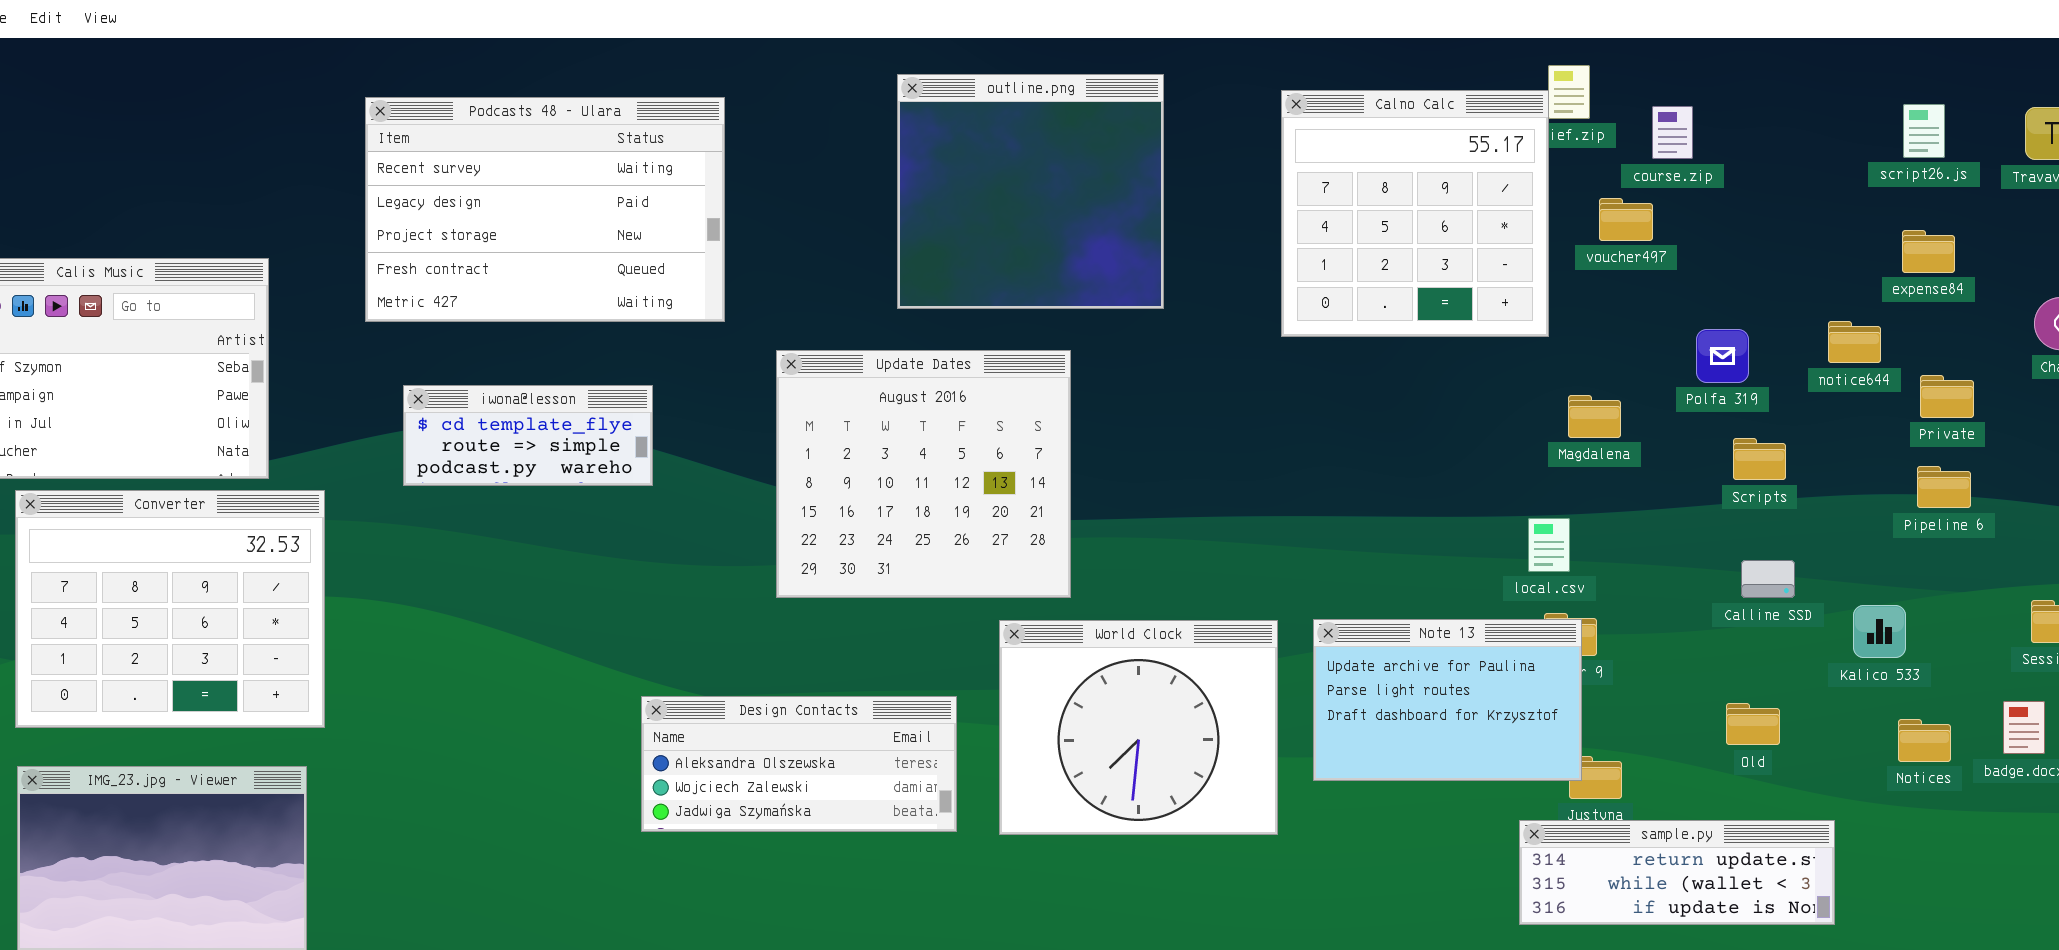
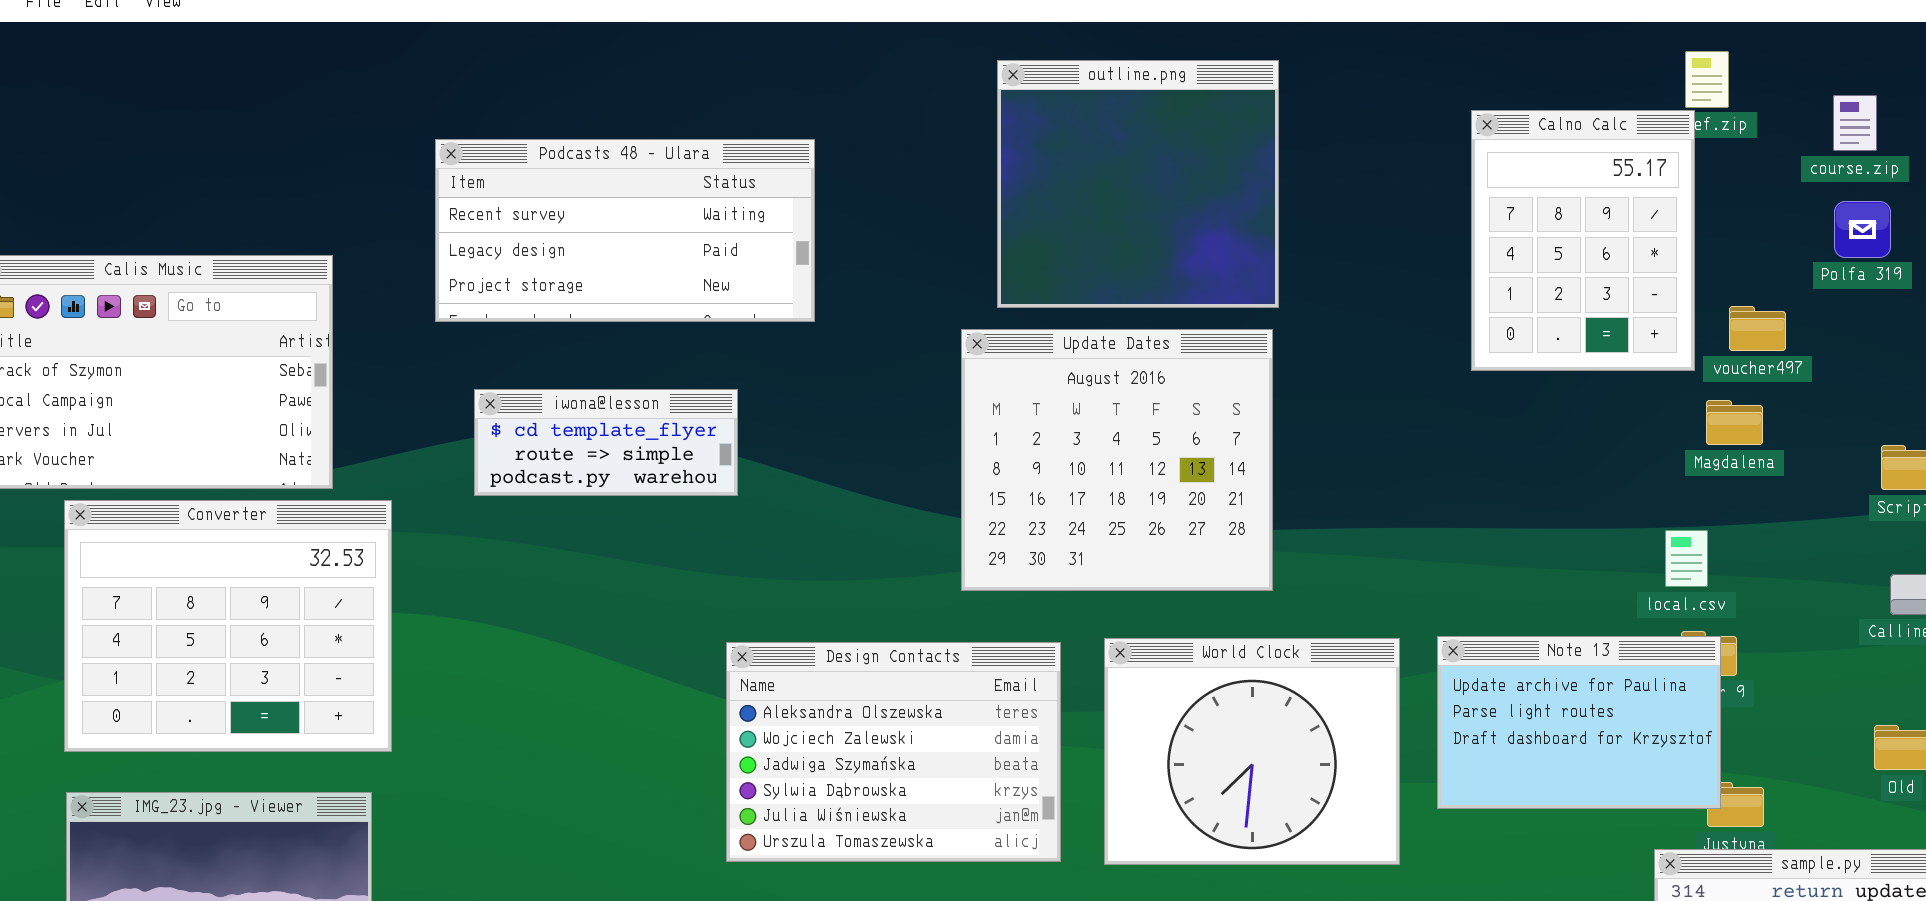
Calno Calc: [1281,90,1549,337] -> [1471,110,1695,371], moved, resized
Podcasts 48 - Ulara: [365,97,725,322] -> [435,139,815,322], resized
course.zip: [1652,106,1693,159] -> [1833,95,1877,151], moved
voucher497: [1599,198,1653,241] -> [1729,306,1786,351], moved
Polfa 319: [1696,329,1749,383] -> [1834,201,1891,258], moved
Update Dates: [776,350,1071,598] -> [961,329,1273,591], moved
Design Contacts: [641,696,957,832] -> [726,642,1061,862], resized

